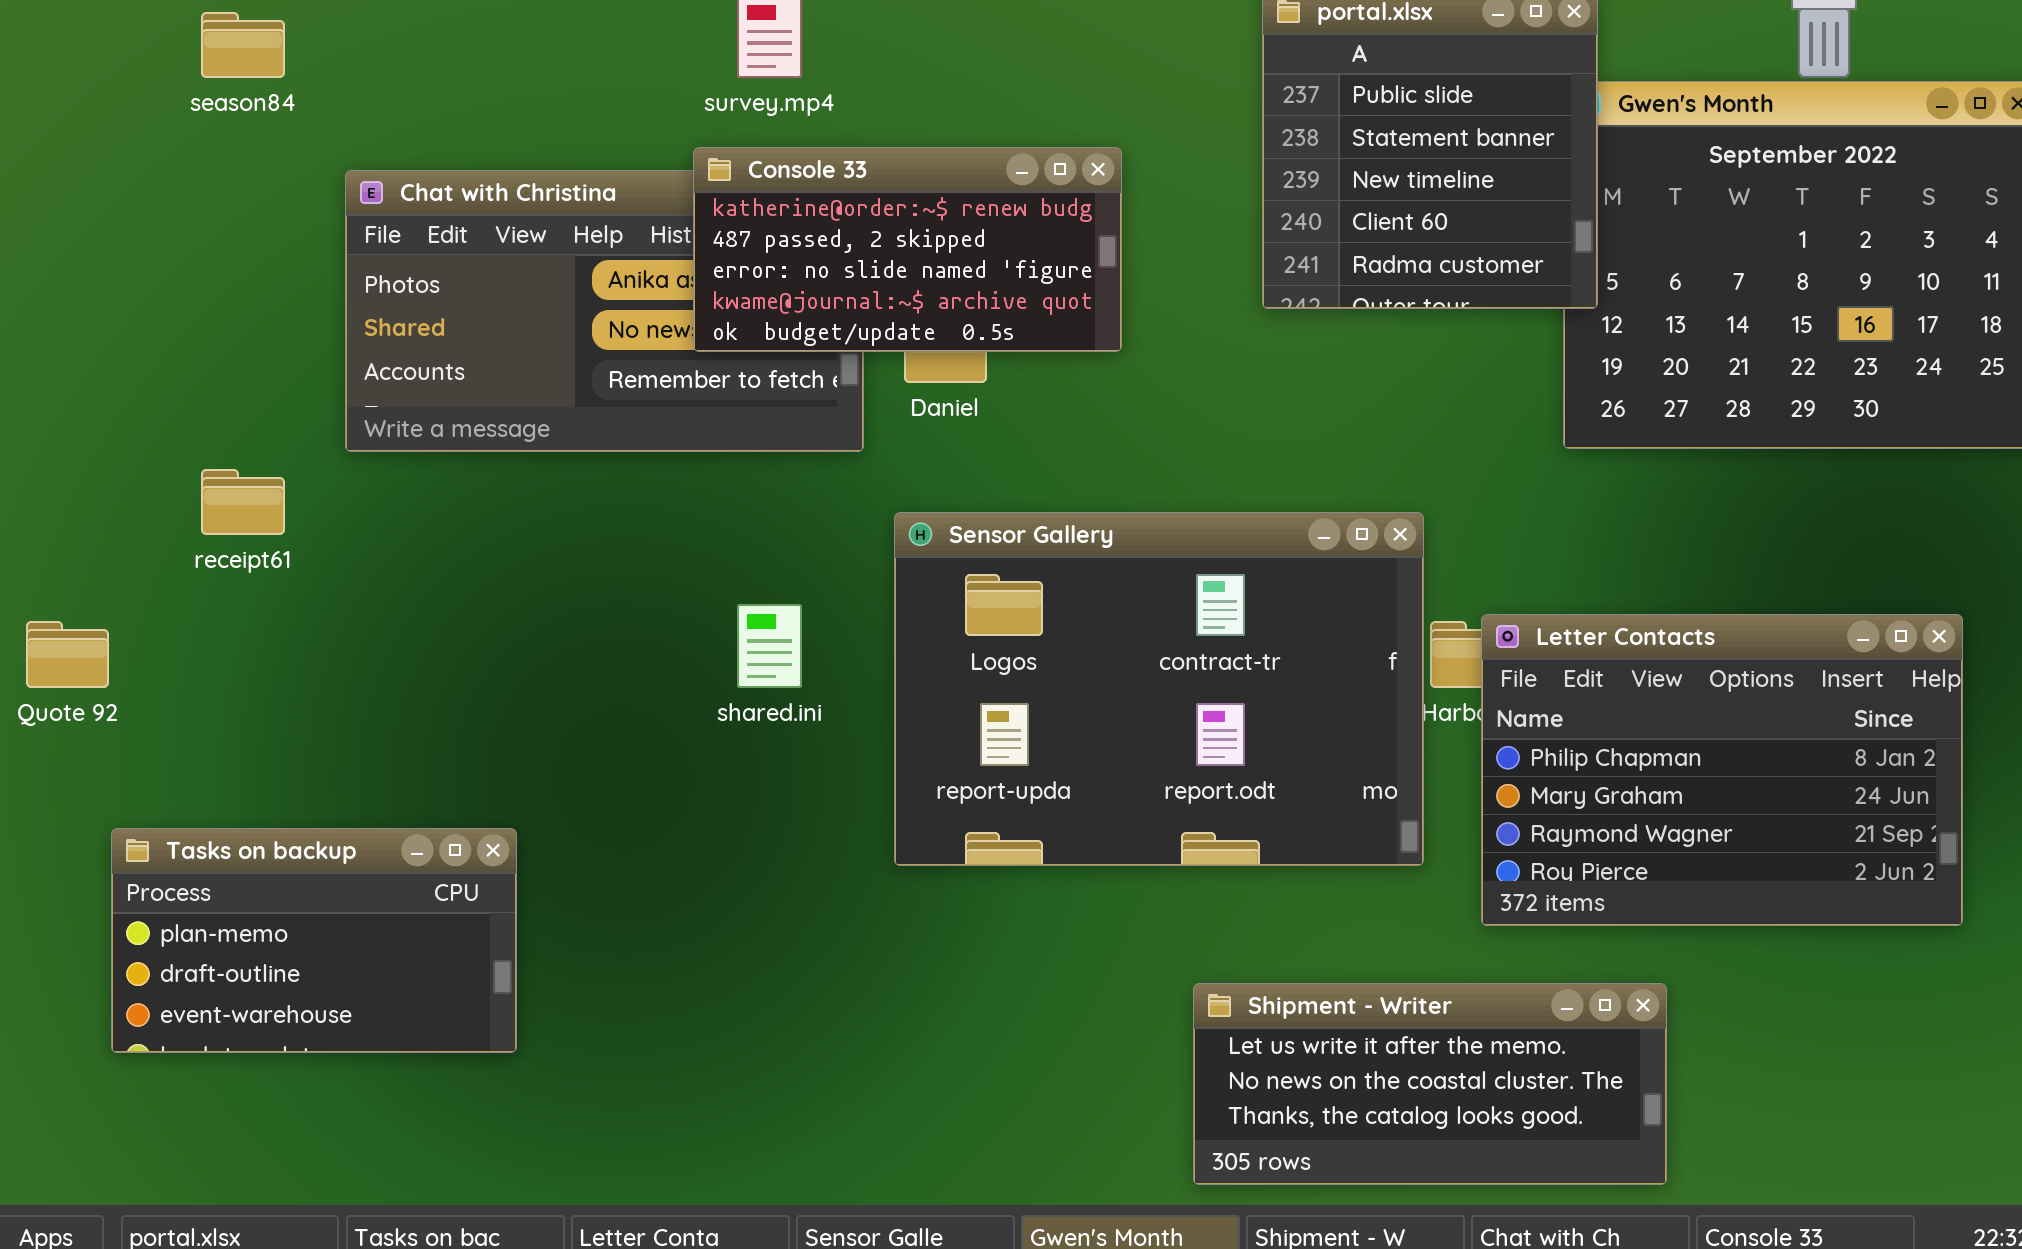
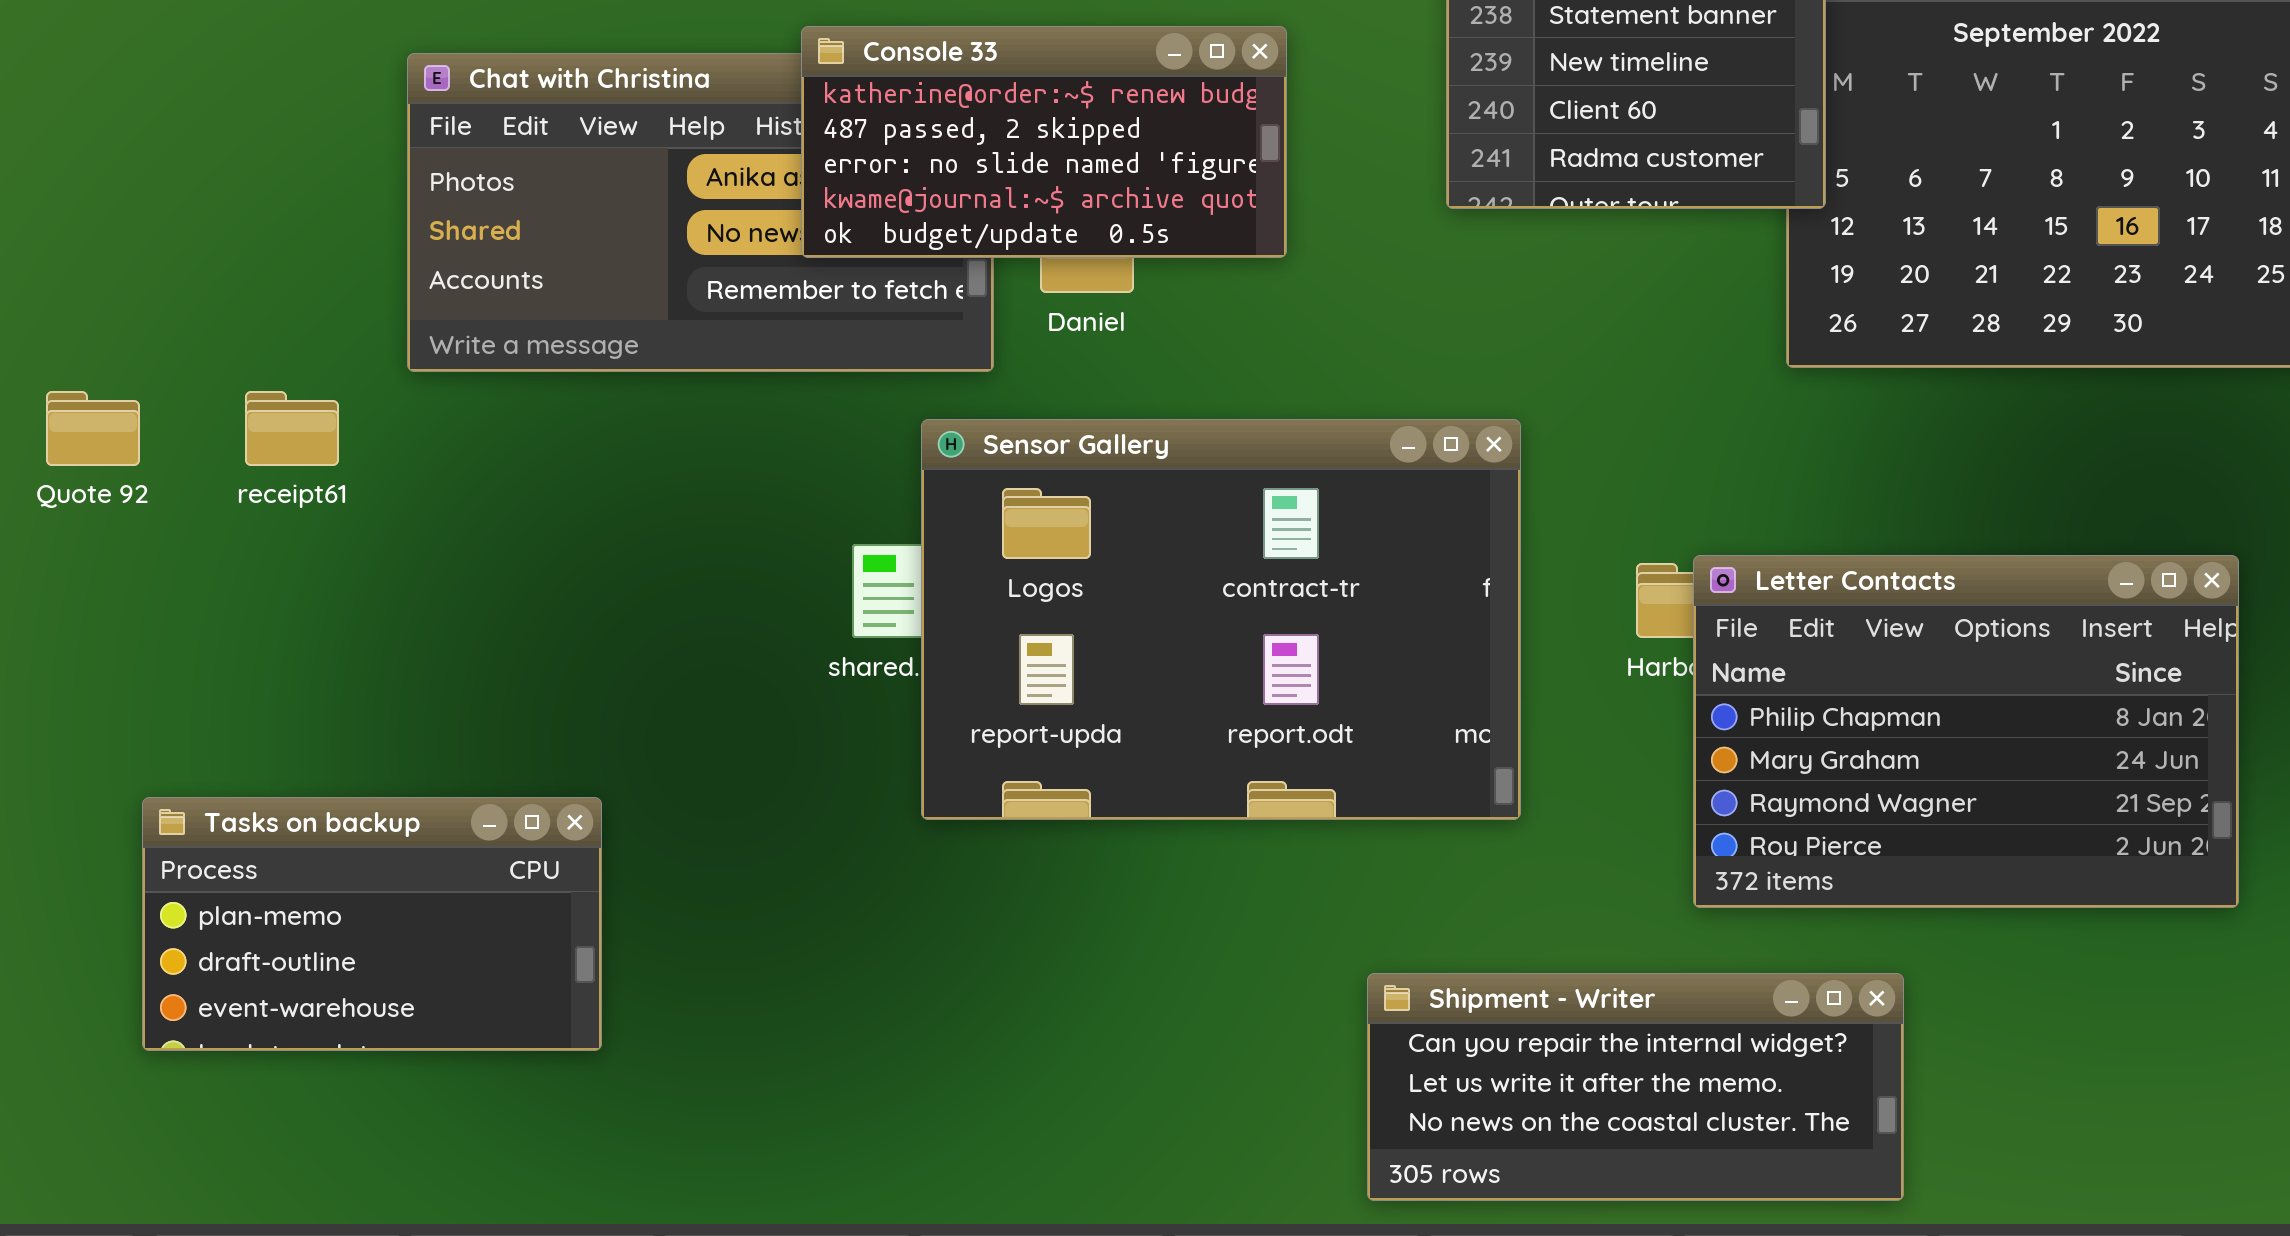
Sensor Gallery: [894,512,1424,866] -> [921,419,1521,820], moved
Quote 92: [26,621,109,688] -> [46,391,140,466], moved
Shipment - Writer: [1193,983,1667,1185] -> [1367,973,1904,1201], scrolled up 1 row

